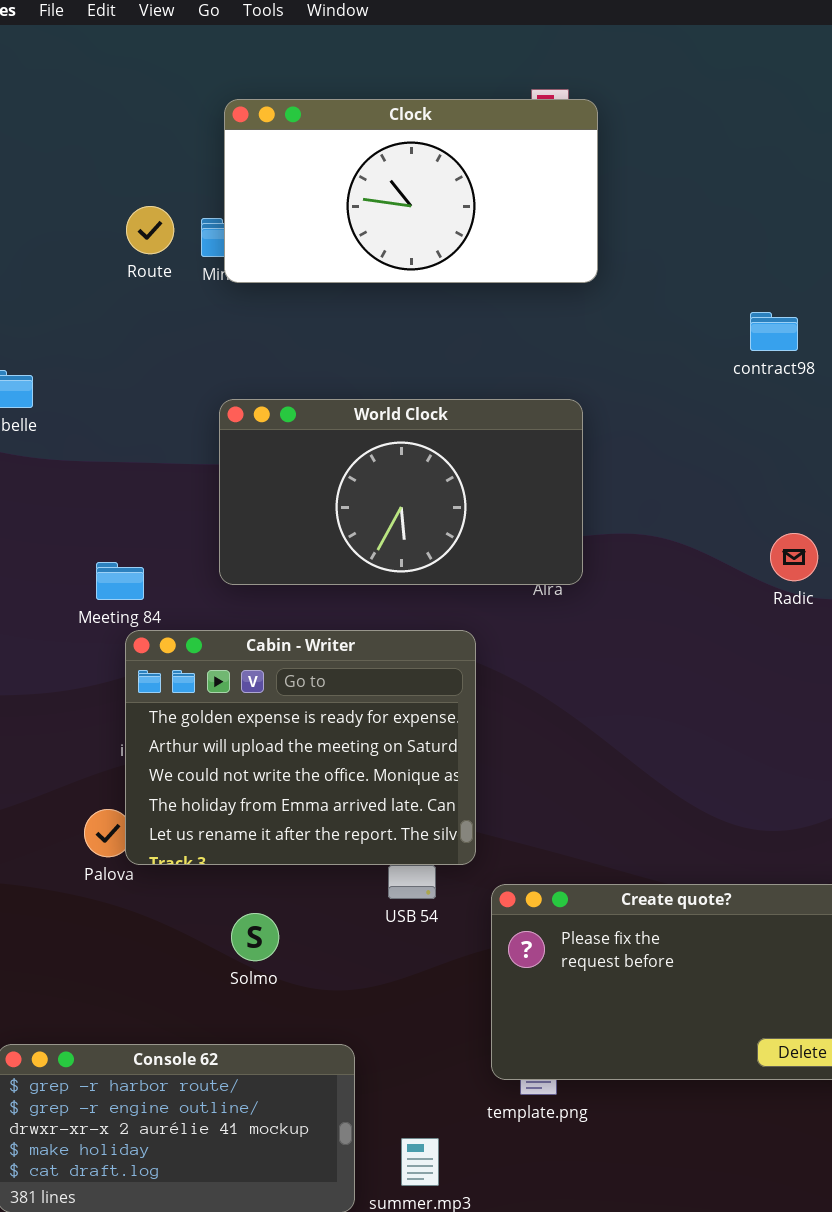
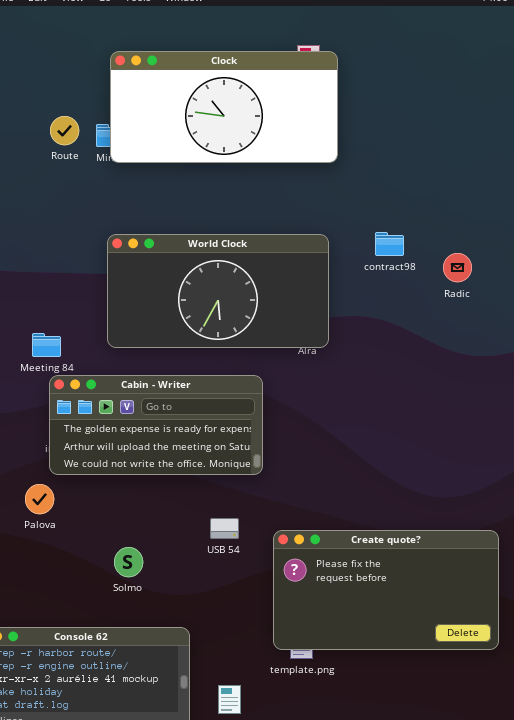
contract98: [750,312,798,351] -> [375,232,404,256], moved
Radic: [770,533,818,581] -> [443,253,472,282], moved
Cabin - Writer: [125,630,476,865] -> [49,375,263,475], resized

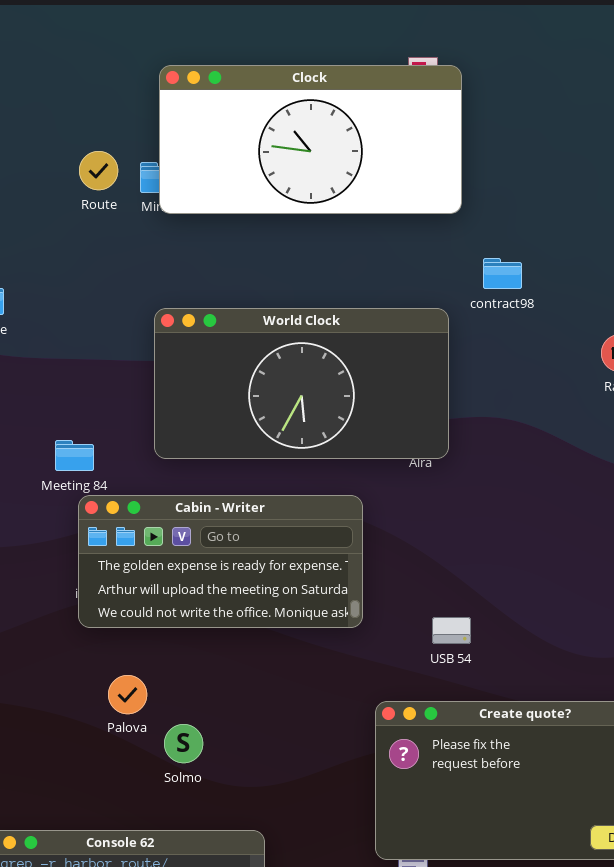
contract98: [375,232,404,256] -> [483,258,522,289], moved
Palova: [25,484,54,514] -> [108,675,147,714], moved
USB 54: [210,518,239,539] -> [432,617,471,644], moved

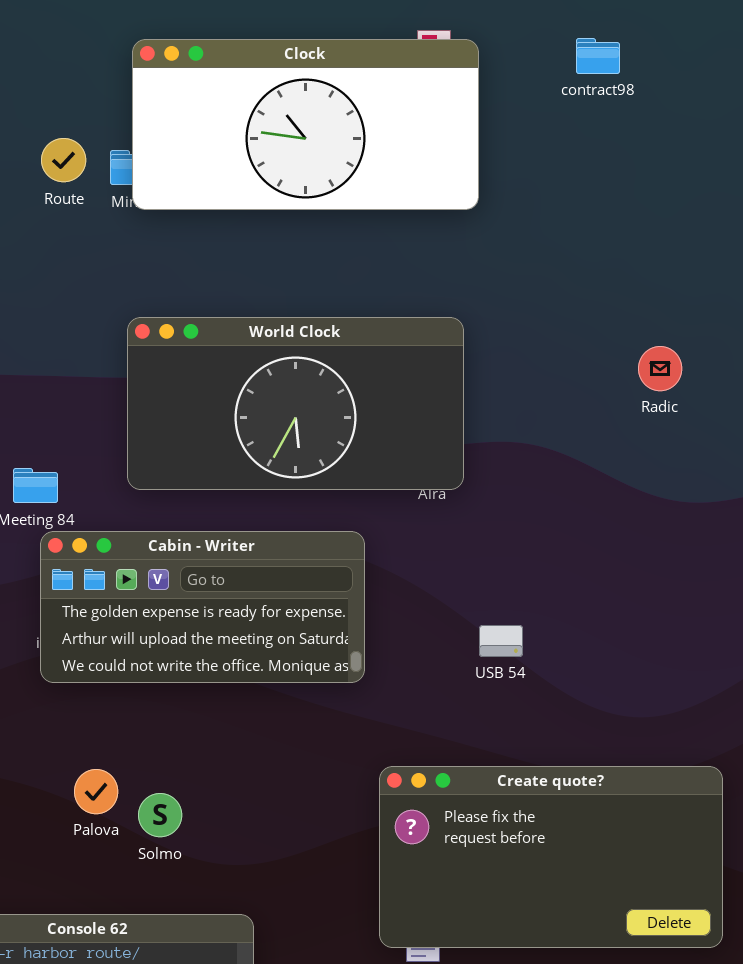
contract98: [483,258,522,289] -> [576,38,620,74], moved
USB 54: [432,617,471,644] -> [479,625,523,657], moved
Palova: [108,675,147,714] -> [74,769,118,814], moved

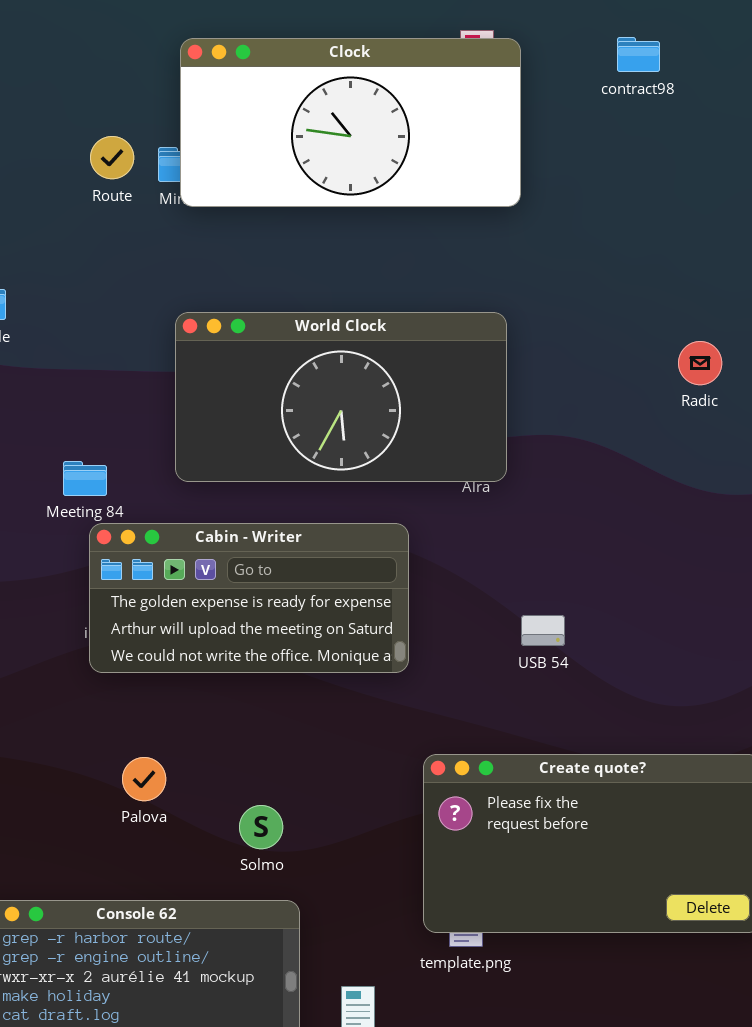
Solmo: [138,793,182,837] -> [239,805,283,849], moved

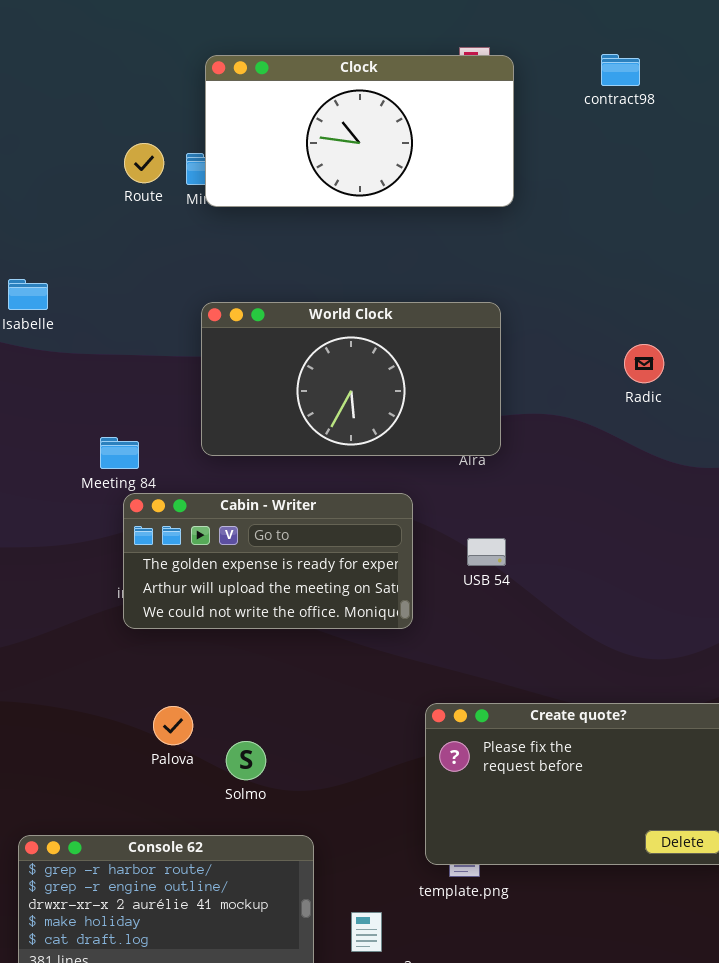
Radic: [678,341,722,385] -> [624,344,664,383], moved
USB 54: [521,615,565,646] -> [467,538,506,566], moved
Solmo: [239,805,283,849] -> [226,741,266,780], moved

